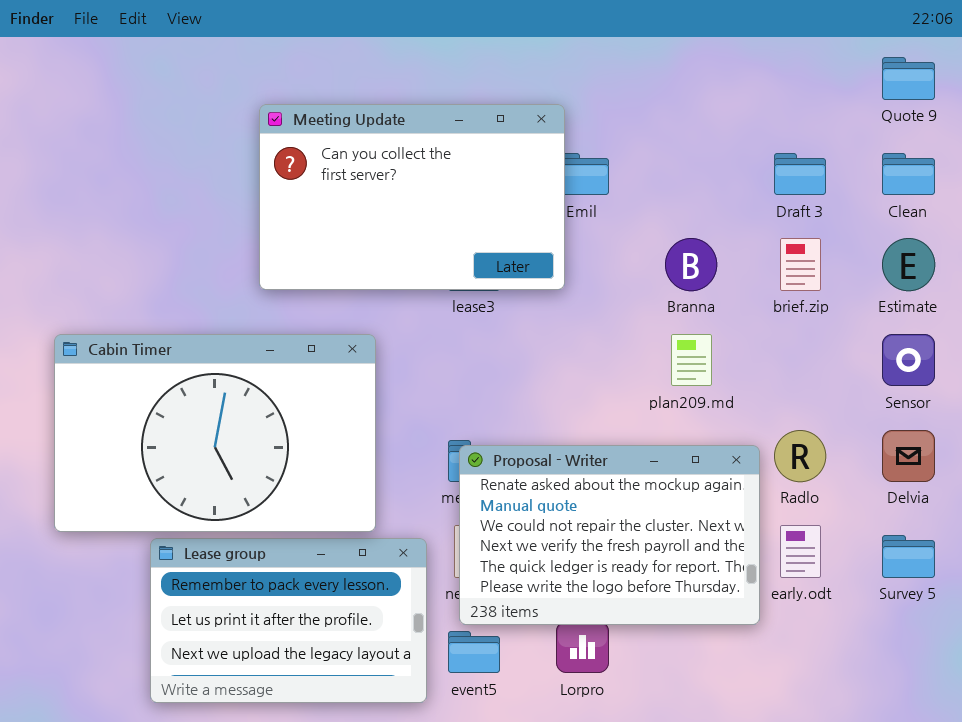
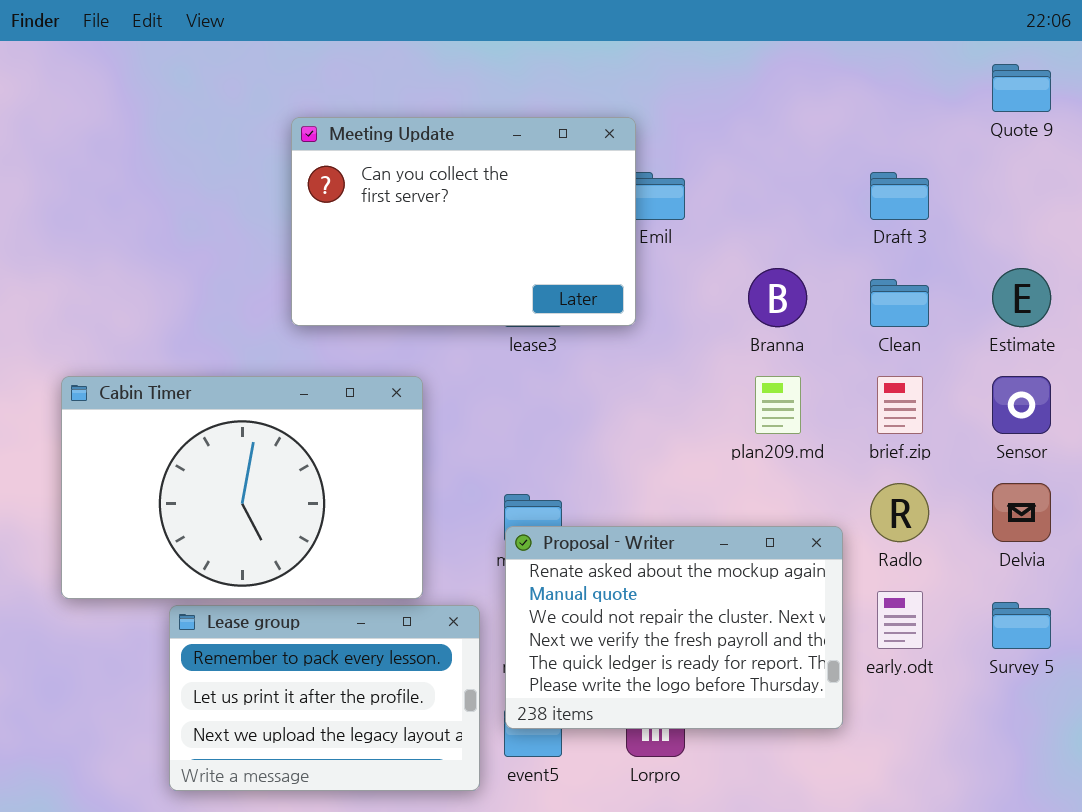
Clean: [882,153,935,195] -> [870,279,929,327], moved
brief.zip: [780,238,821,291] -> [877,376,923,434], moved
Proposal - Writer: [459,445,760,625] -> [505,526,843,729], moved

